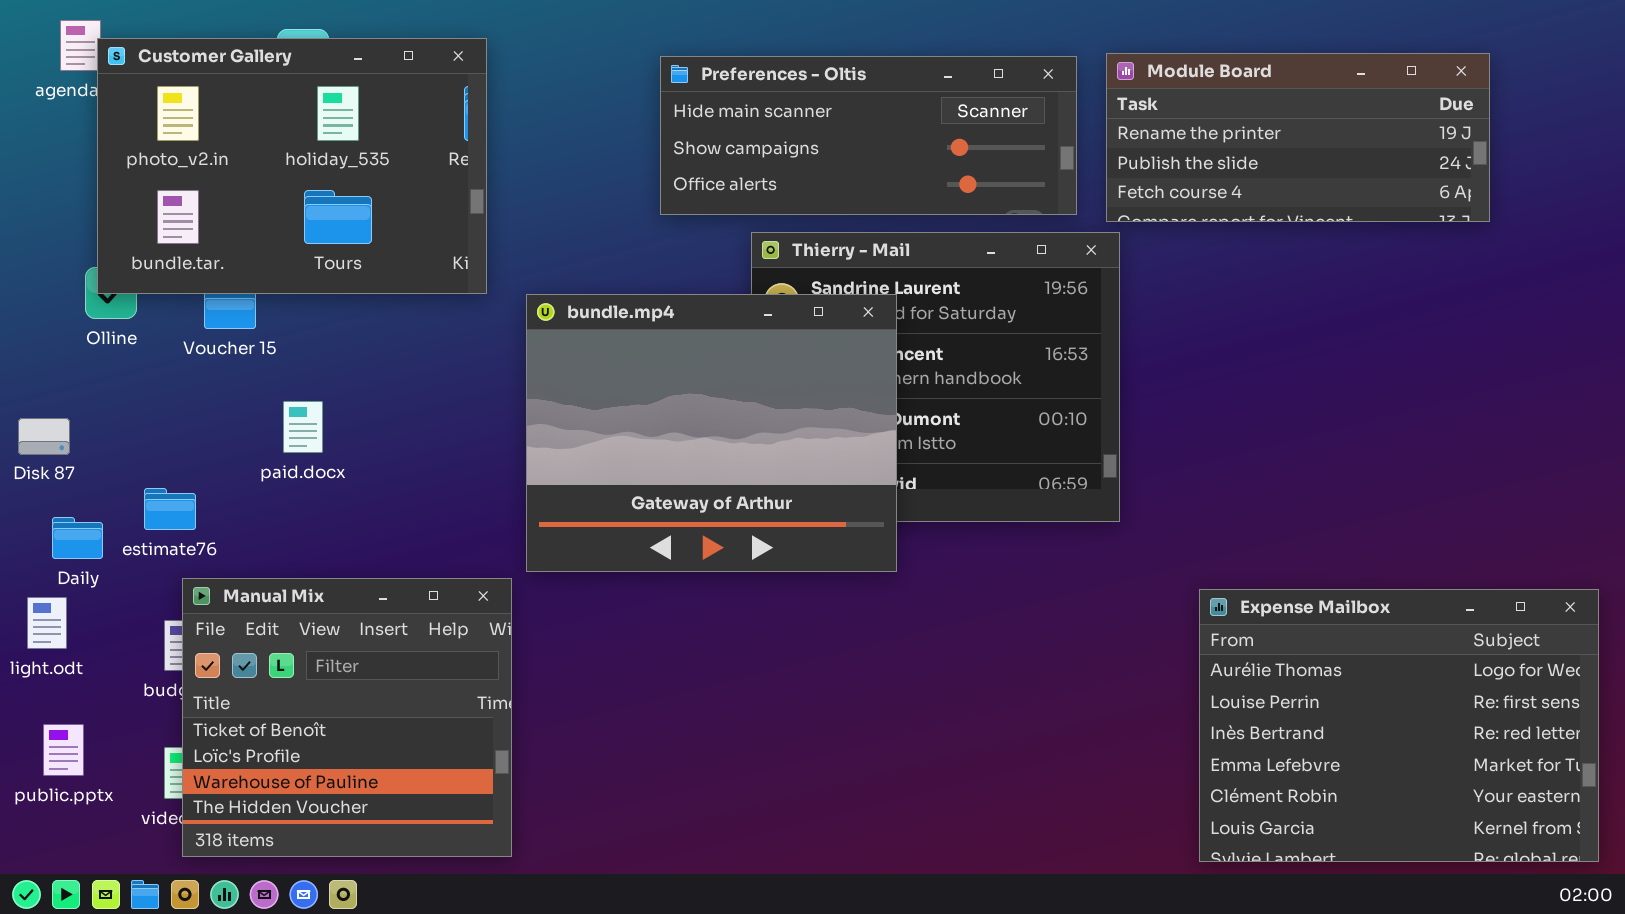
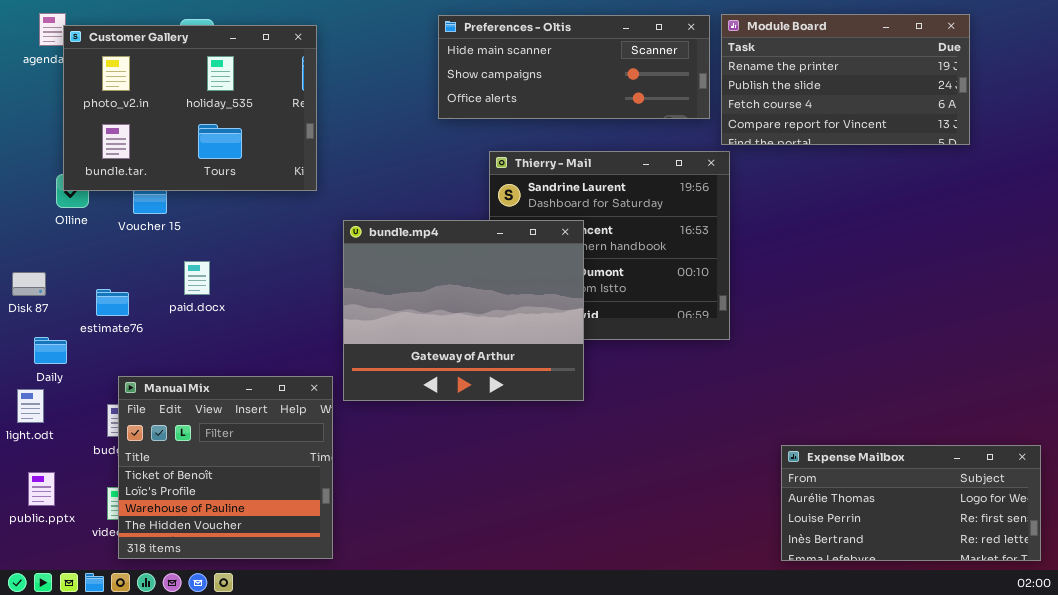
Module Board: [1106,53,1490,222] -> [721,14,970,145], resized
Preferences - Oltis: [660,56,1077,215] -> [438,15,710,119], moved
bundle.mp4: [526,294,897,572] -> [343,220,584,401], moved
estimate76: [144,488,196,530] -> [96,289,129,316], moved
Expense Mailbox: [1199,589,1599,862] -> [781,445,1041,561], resized

